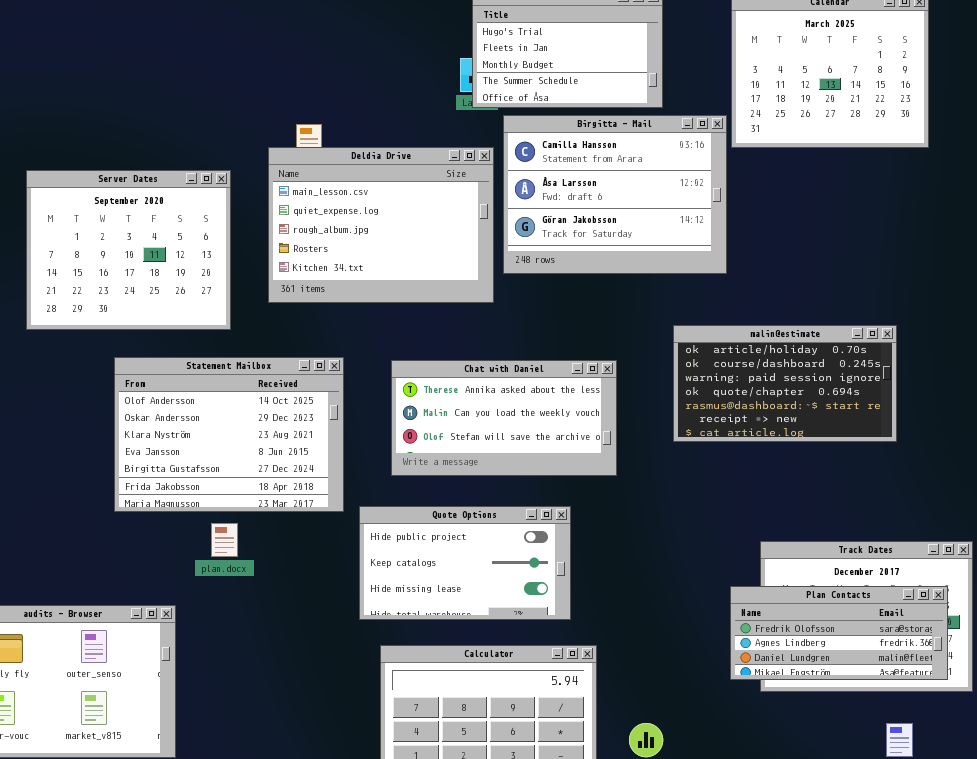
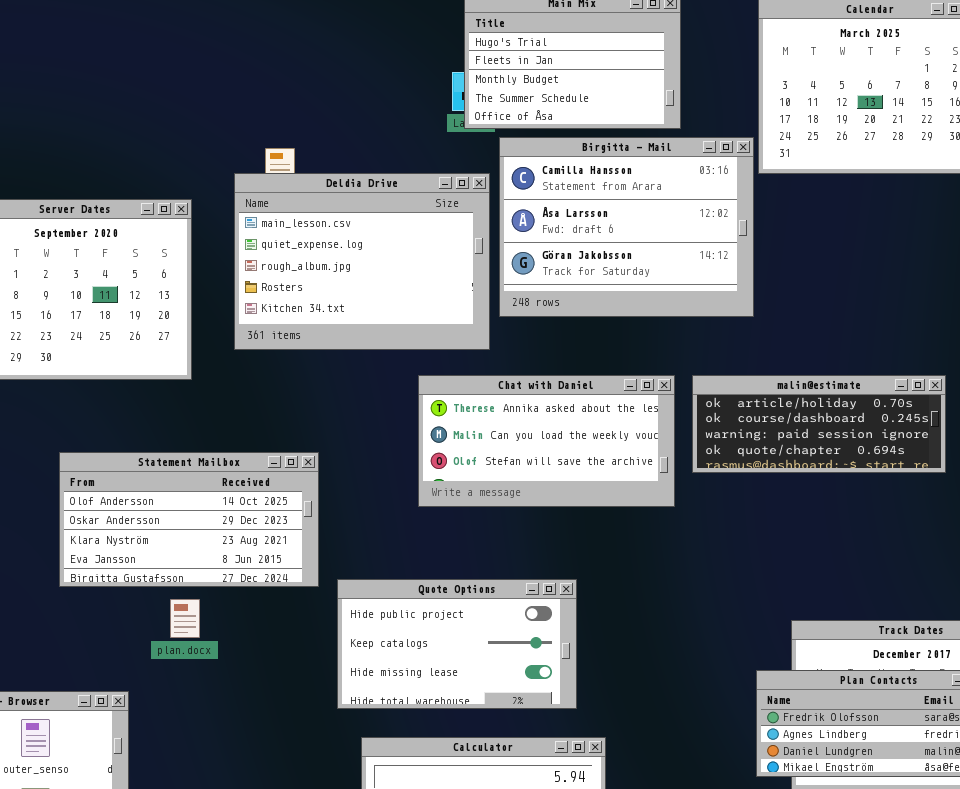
malin@estimate: [673,325,897,442] -> [692,375,946,473], resized
Statement Mailbox: [114,357,344,512] -> [59,452,319,587], resized
Chat with Daniel: [391,360,617,476] -> [418,375,675,507], moved

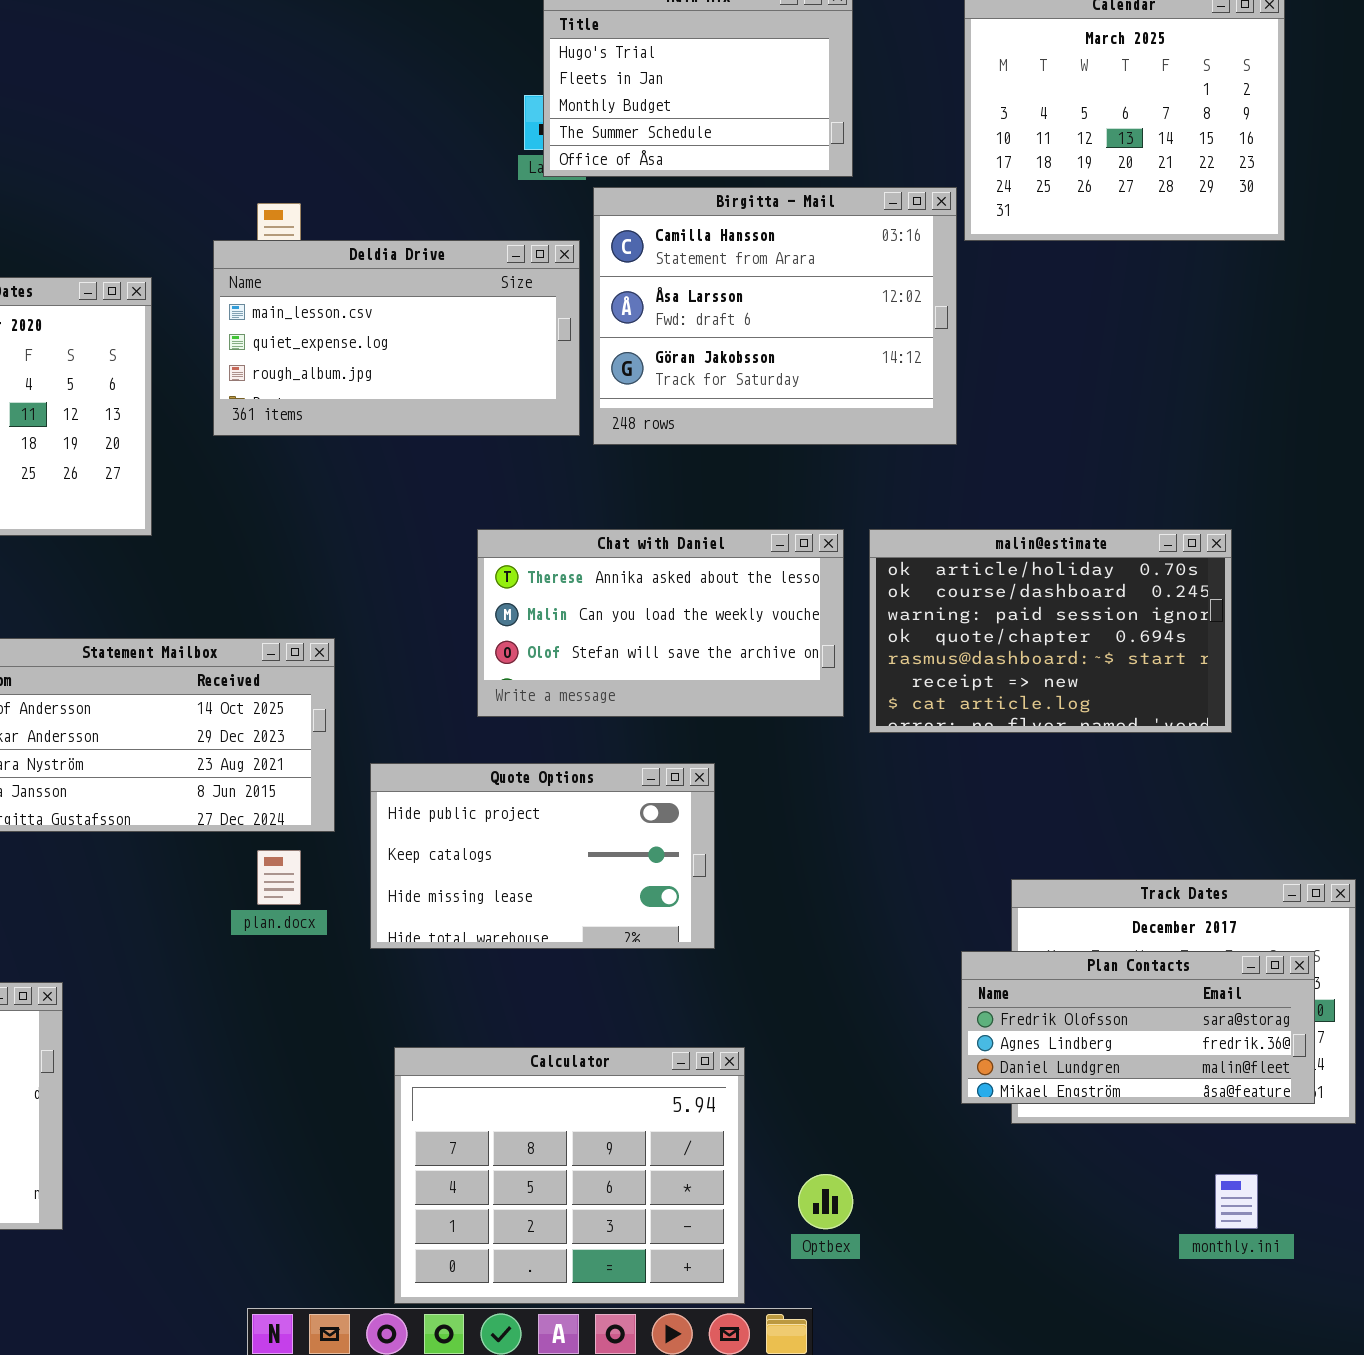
Deldia Drive: [234,173,490,350] -> [213,240,580,436], resized
malin@estimate: [692,375,946,473] -> [869,529,1232,733], resized
Quote Options: [337,579,577,709] -> [370,763,715,949], moved
plan.docx: [170,599,200,638] -> [257,850,301,905], moved

